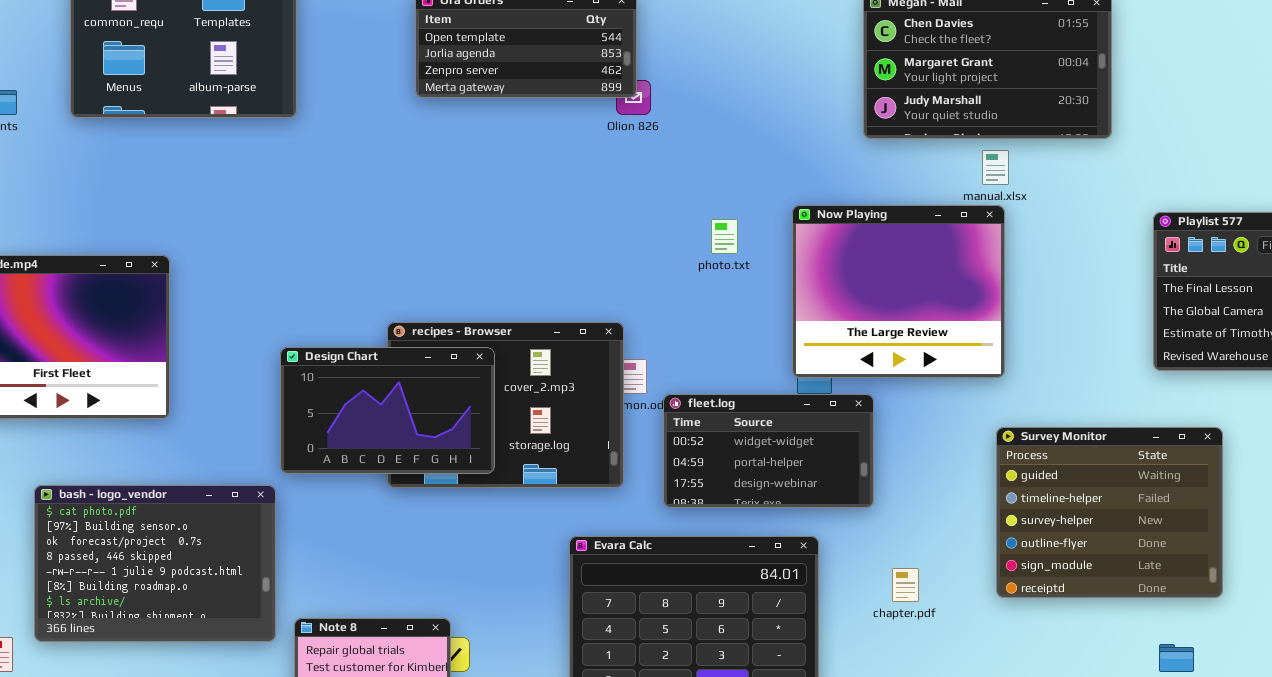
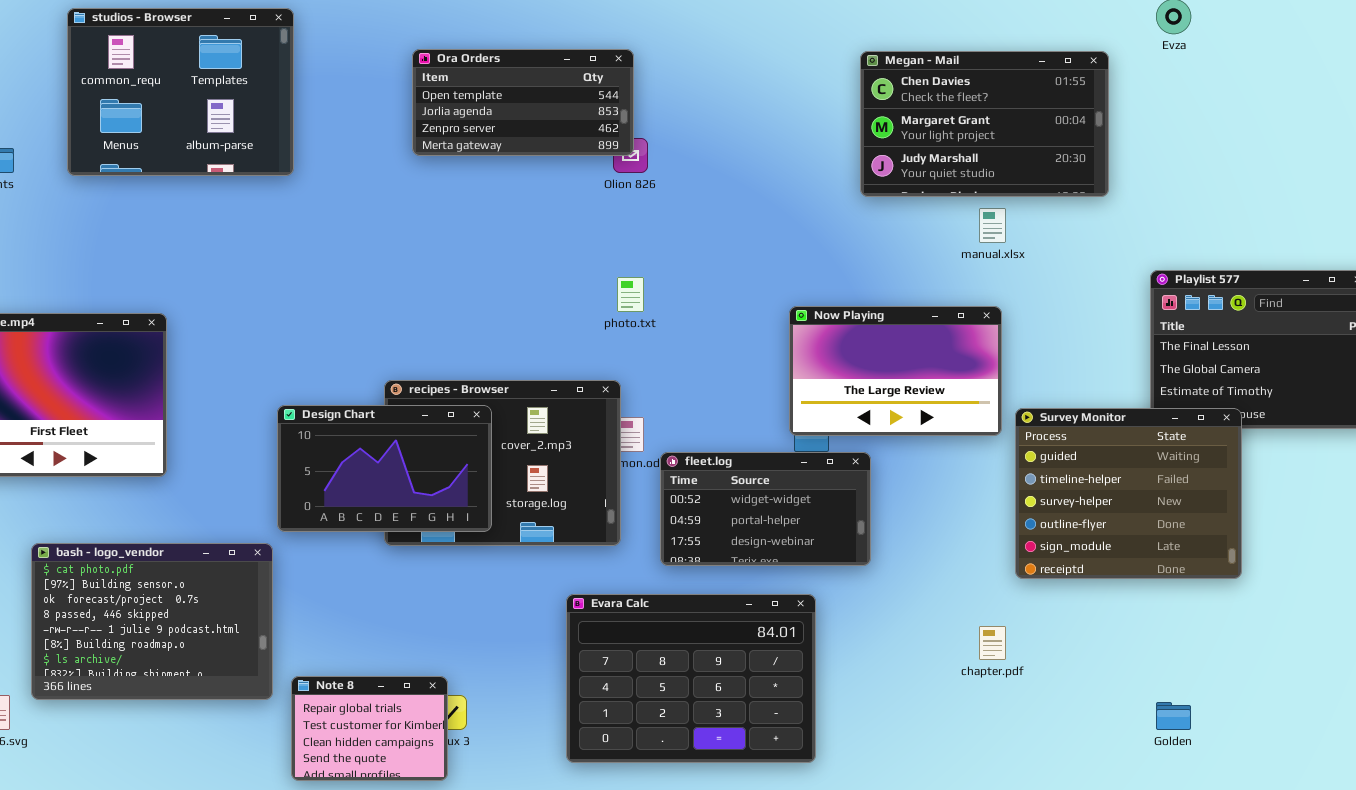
Now Playing: [792,205,1005,378] -> [789,306,1002,436], resized
photo.txt: [711,219,738,254] -> [617,277,644,312], moved
Survey Monitor: [996,427,1223,598] -> [1015,408,1242,579], moved
chapter.pdf: [892,568,919,602] -> [979,626,1006,660], moved

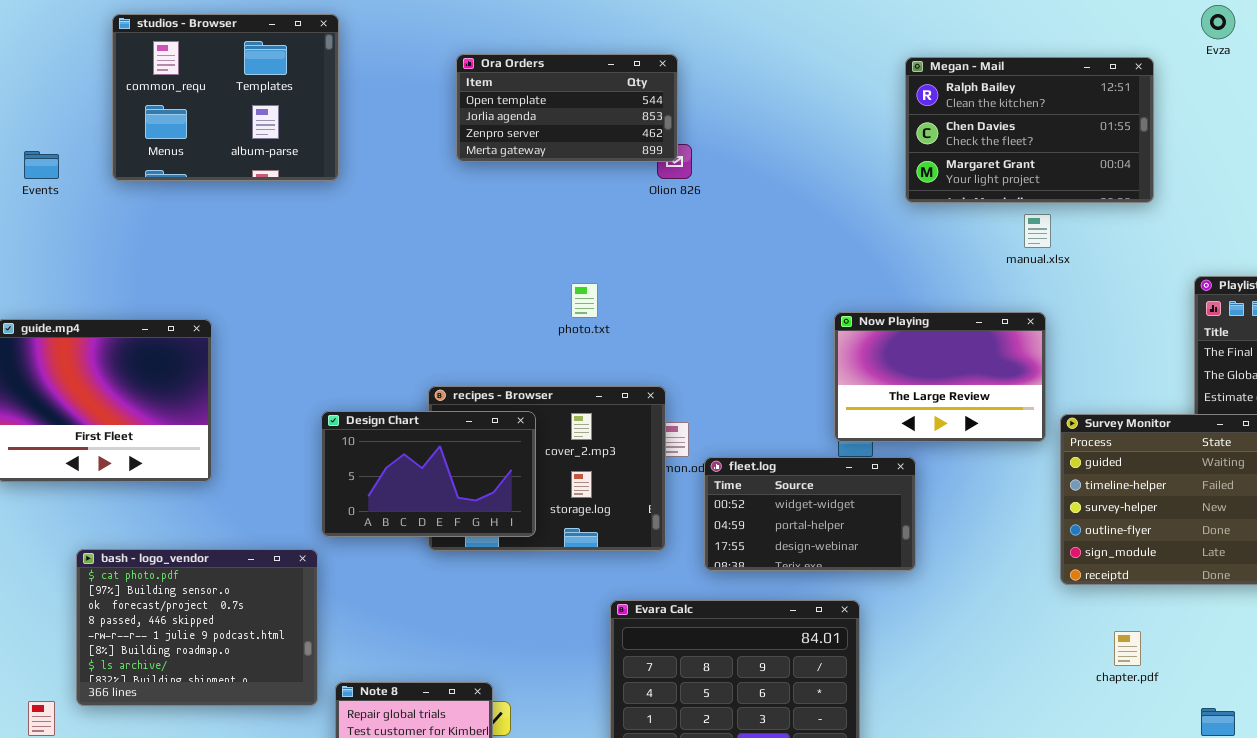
Megan - Mail: [860,51,1109,197] -> [905,57,1154,203], scrolled up 1 row
photo.txt: [617,277,644,312] -> [571,283,598,318], moved
chapter.pdf: [979,626,1006,660] -> [1114,631,1141,666], moved

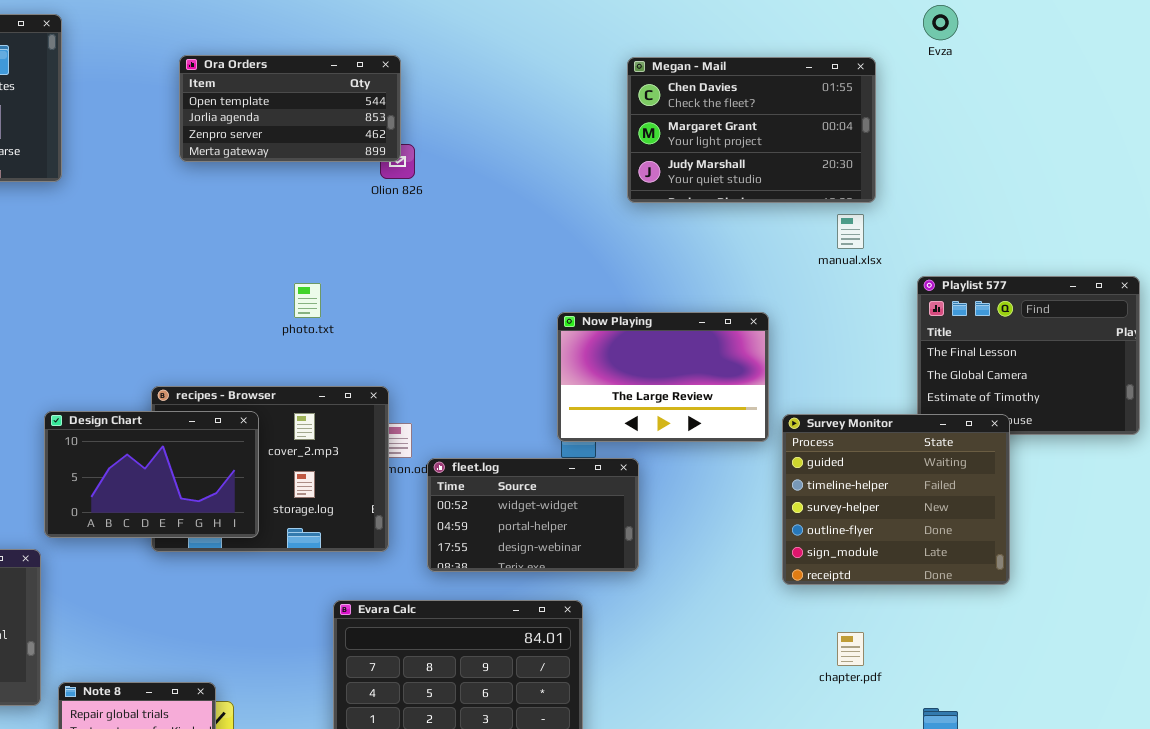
Megan - Mail: [905,57,1154,203] -> [627,57,876,203], scrolled down 1 row
manual.xlsx: [1024,214,1051,248] -> [837,214,864,249], moved

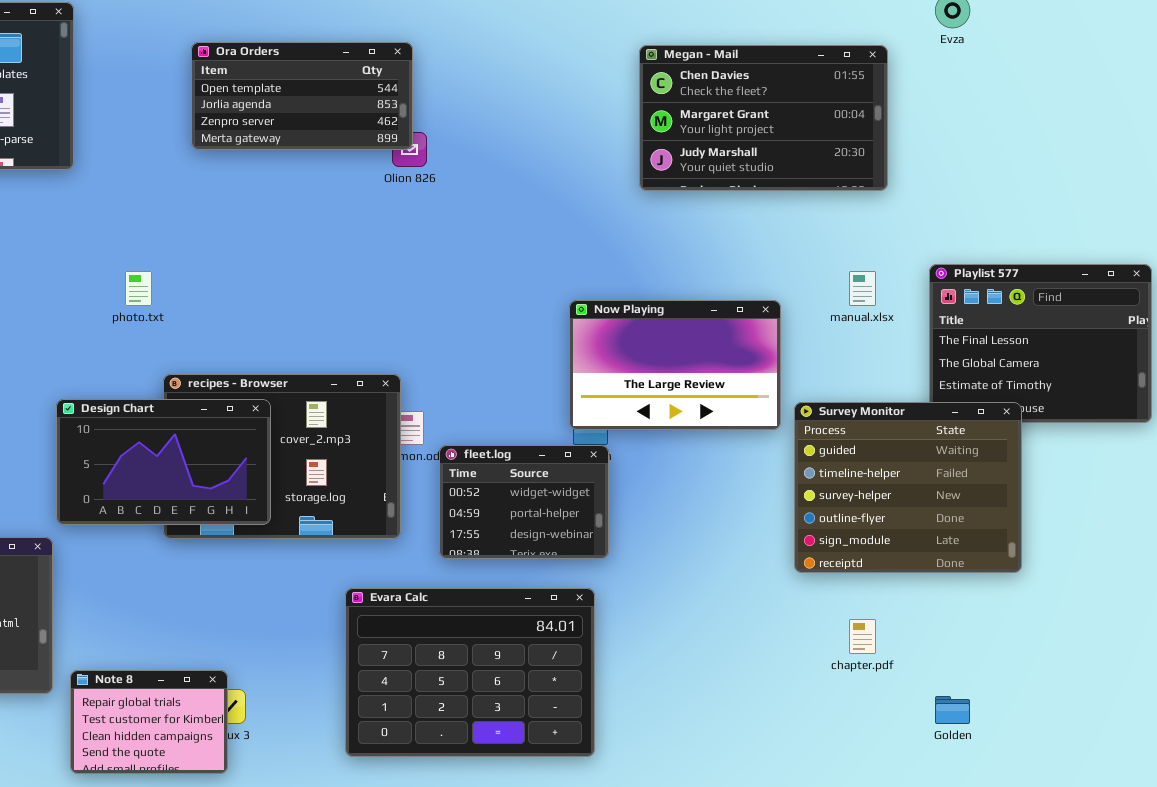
manual.xlsx: [837,214,864,249] -> [849,271,876,306], moved
photo.txt: [294,283,321,318] -> [125,271,152,306], moved
fleet.log: [427,458,639,572] -> [439,445,609,559], resized

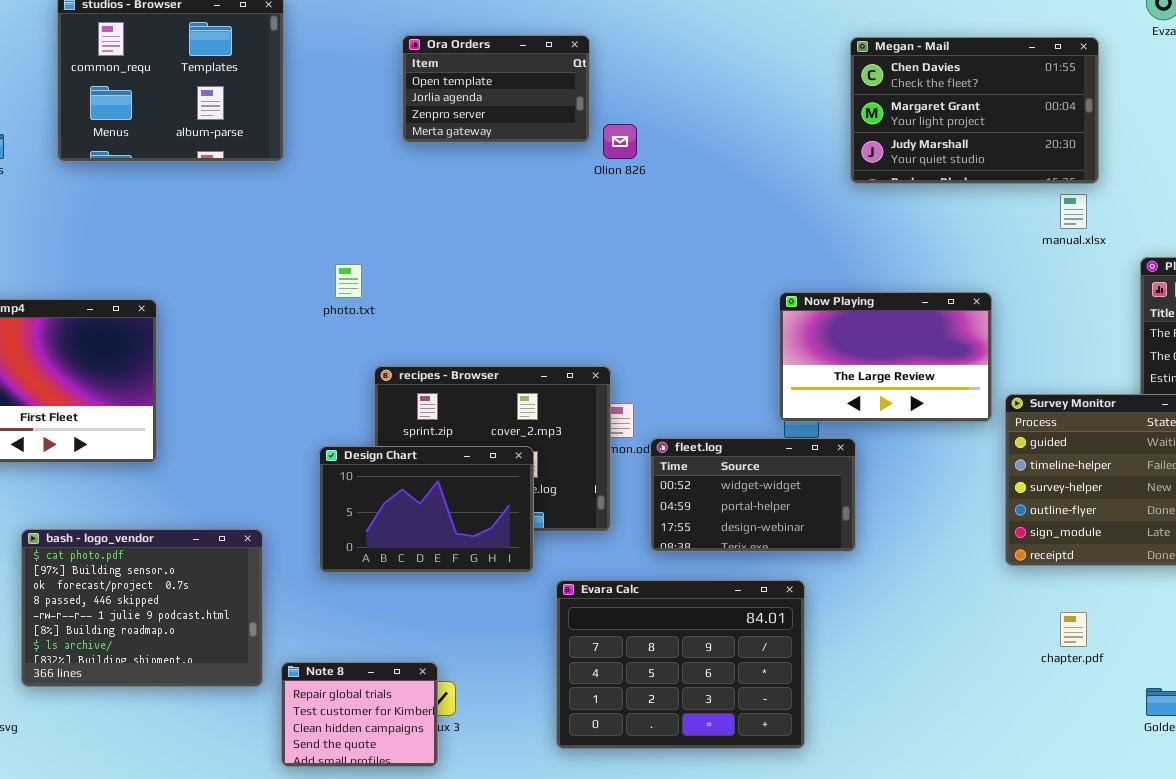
Ora Orders: [191,42,413,150] -> [402,35,590,143], resized
manual.xlsx: [849,271,876,306] -> [1060,194,1087,229], moved
Design Chart: [56,399,271,525] -> [319,446,534,573], moved
fleet.log: [439,445,609,559] -> [650,438,856,552], resized

